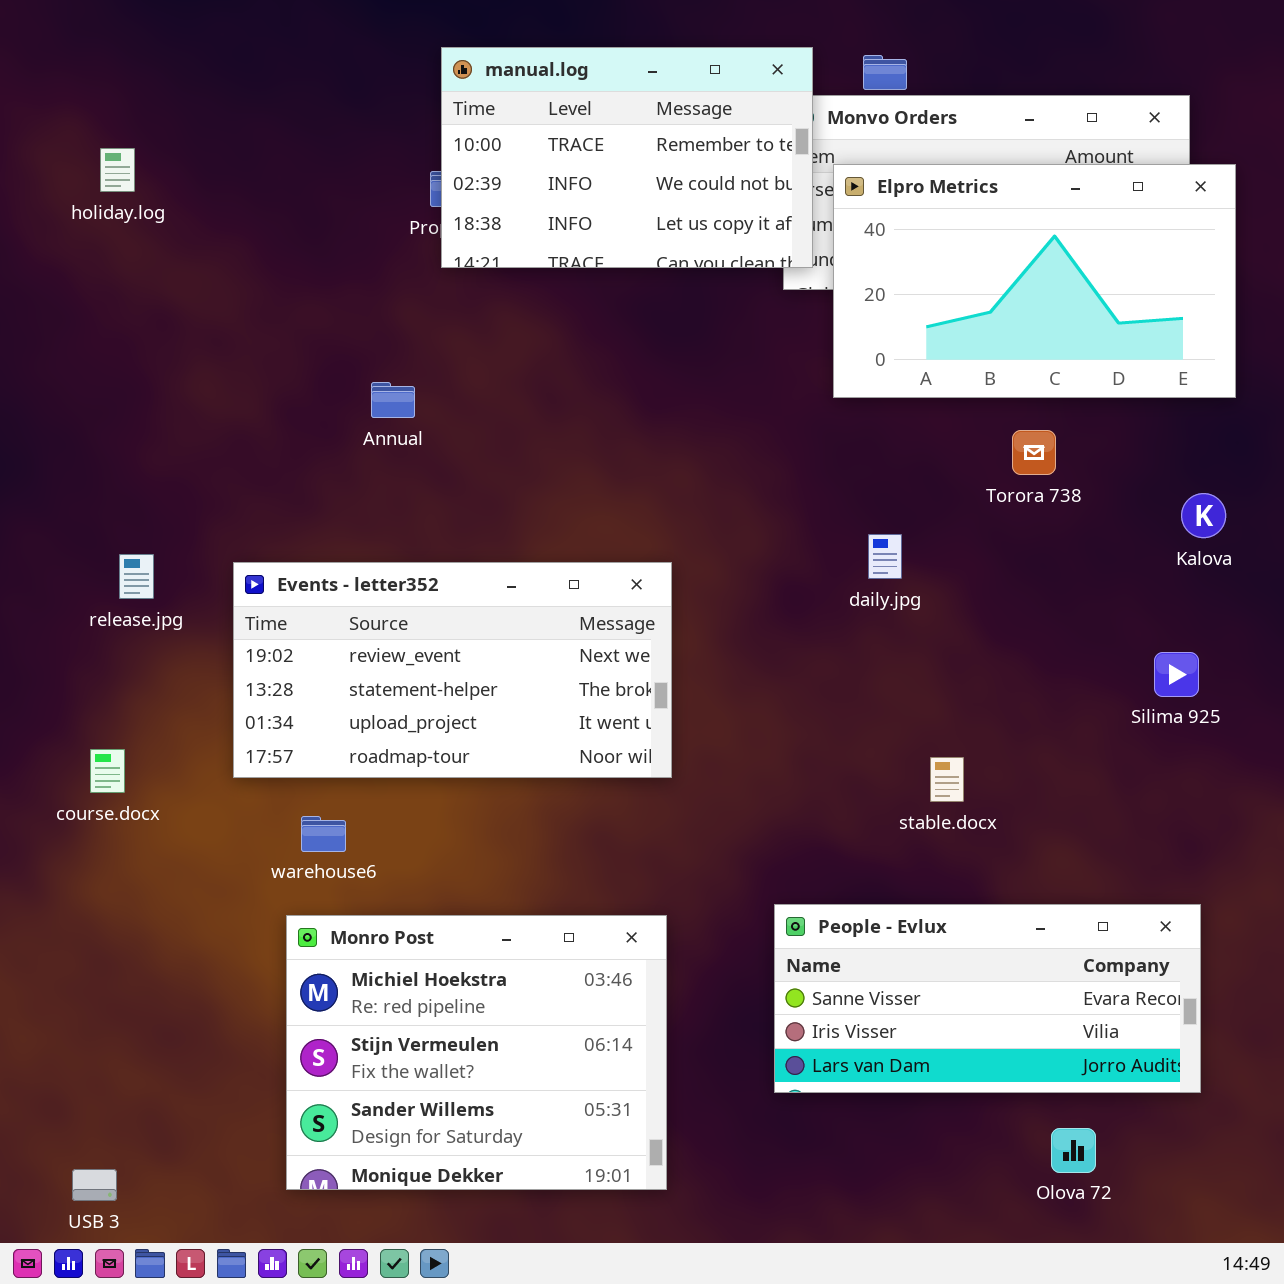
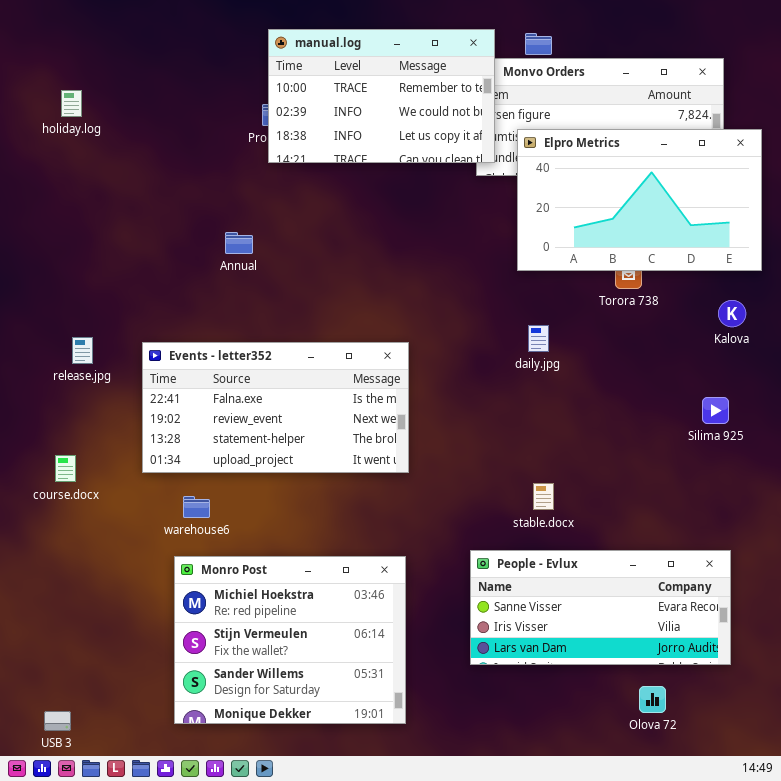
Elpro Metrics: [833,164,1236,398] -> [517,129,762,271], moved
Events - letter352: [233,562,672,778] -> [142,342,409,473], scrolled up 1 row
stable.docx: [930,757,964,802] -> [533,483,554,510], moved

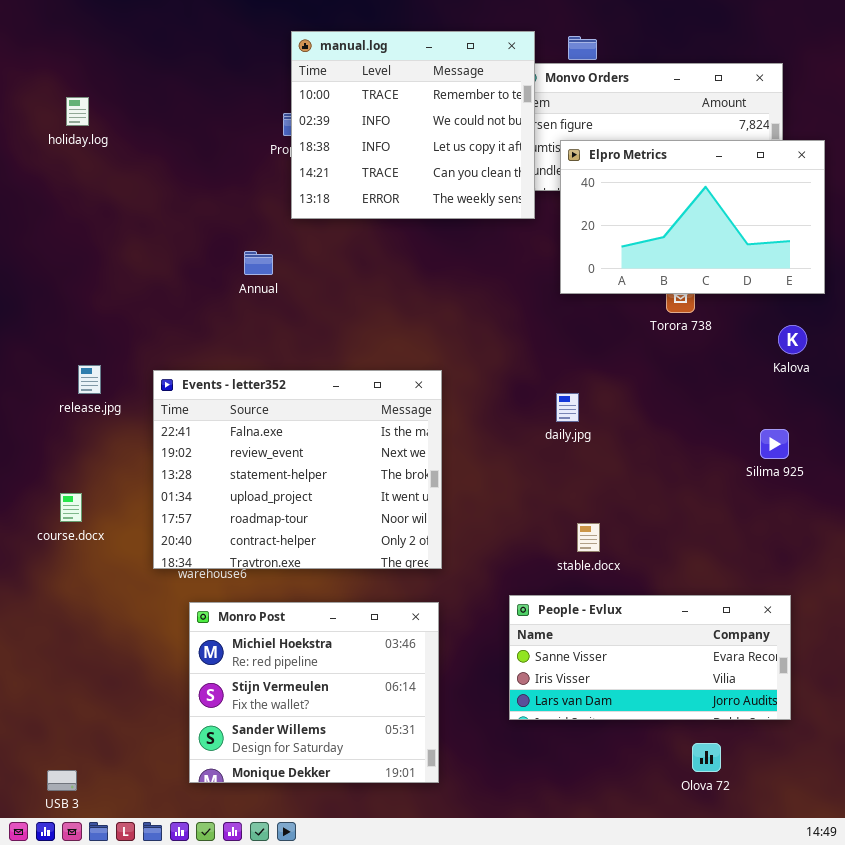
manual.log: [268,29,495,163] -> [291,31,535,219], resized
daily.jpg: [528,325,549,352] -> [556,393,579,422], moved
Events - letter352: [142,342,409,473] -> [153,370,442,569], resized

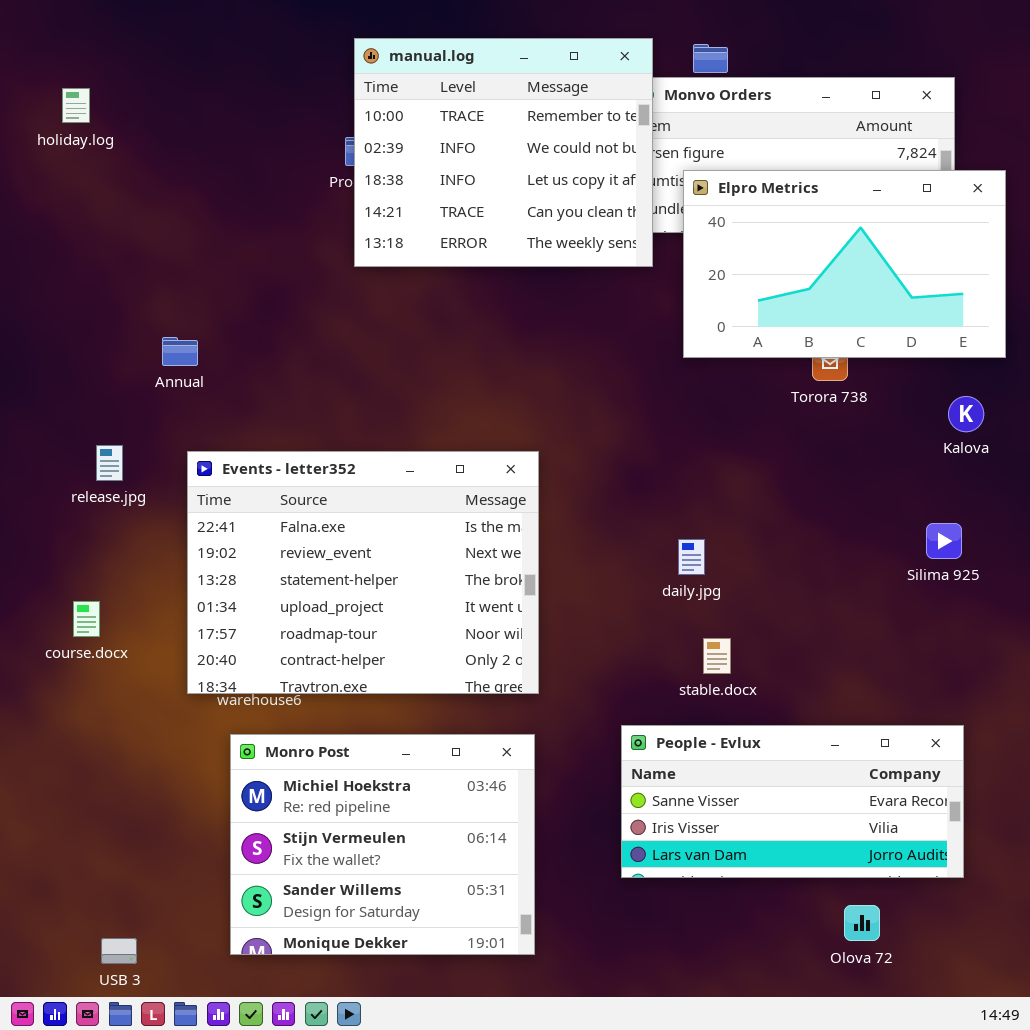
holiday.log: [66,97,89,126] -> [62,88,90,123], moved
Annual: [244,251,273,275] -> [162,337,198,366], moved
daily.jpg: [556,393,579,422] -> [678,539,705,575], moved
USB 3: [47,770,77,791] -> [101,938,137,964], moved

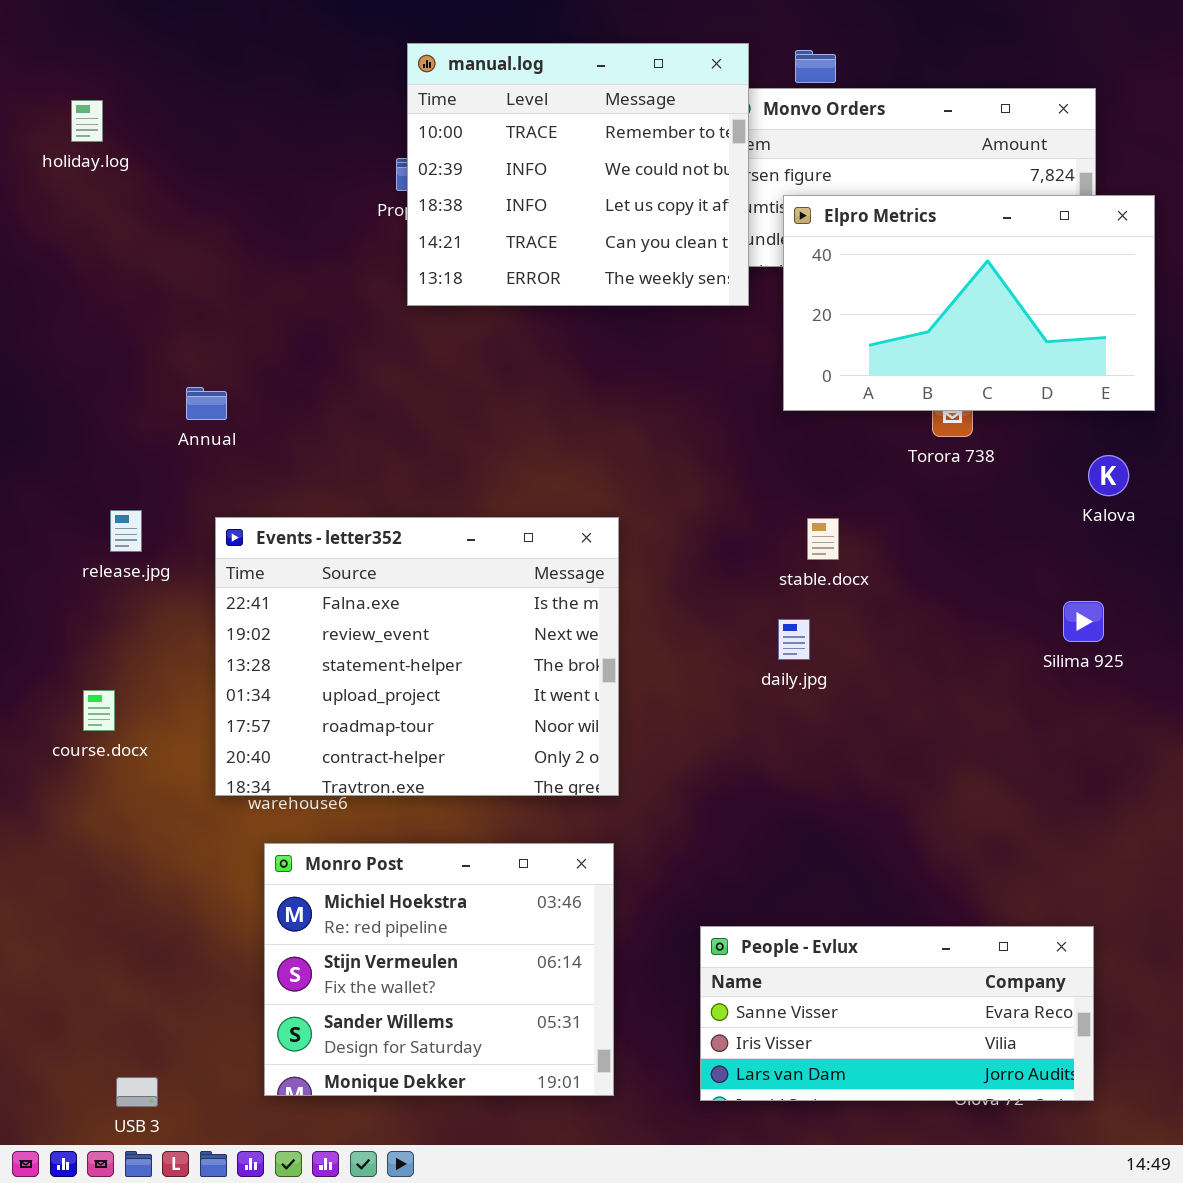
stable.docx: [703,638,731,674] -> [807,518,839,560], moved
People - Evlux: [621,725,964,878] -> [700,926,1094,1101], moved

